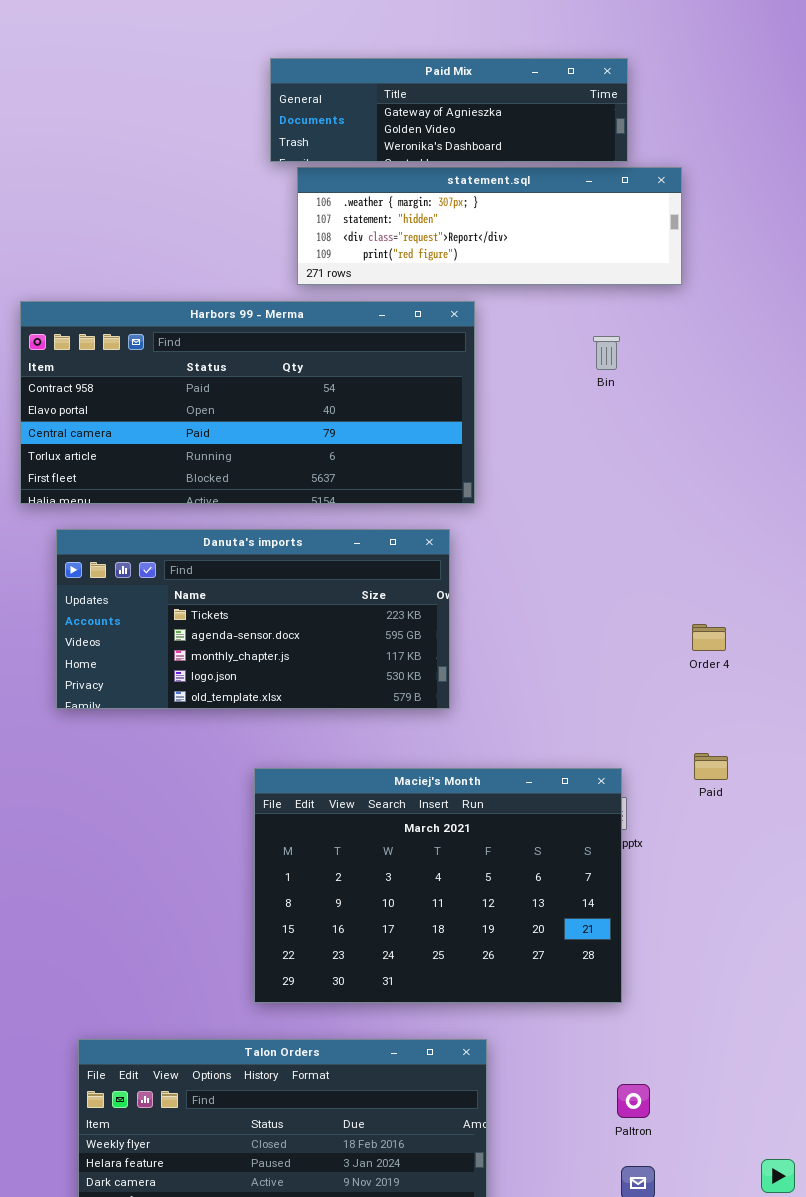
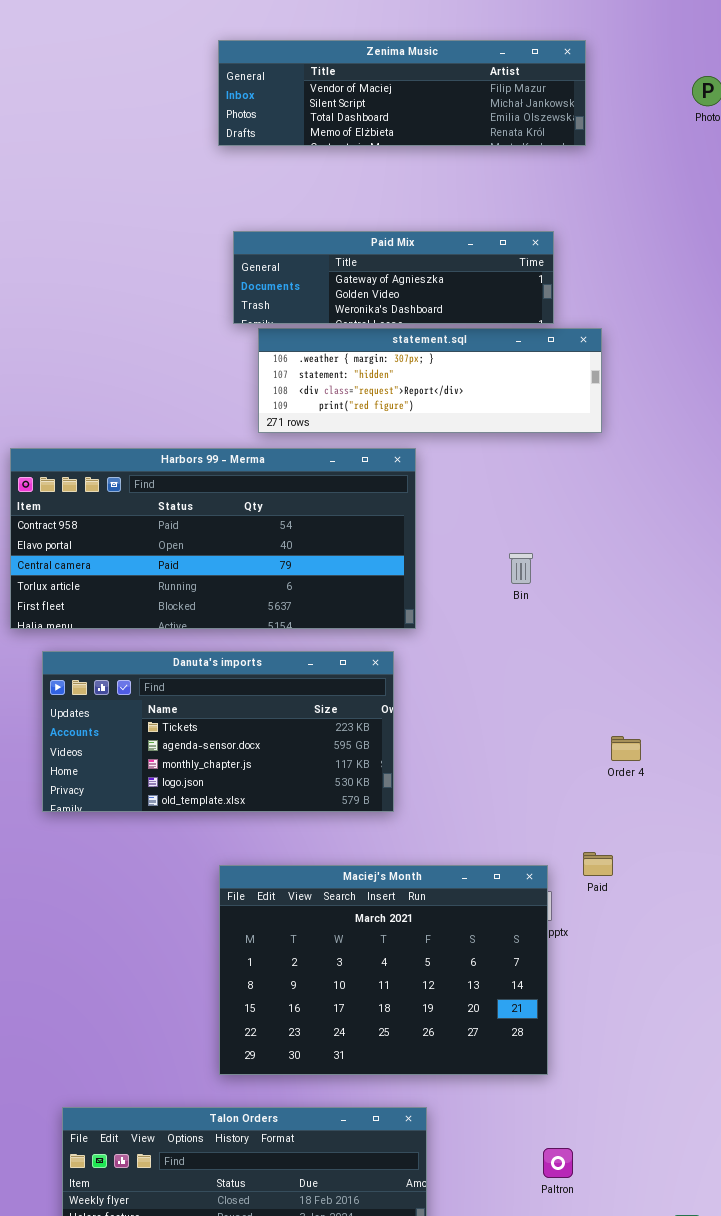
Bin: [593,336,620,370] -> [509,553,533,584], moved
Paid: [694,753,728,780] -> [583,852,613,876], moved

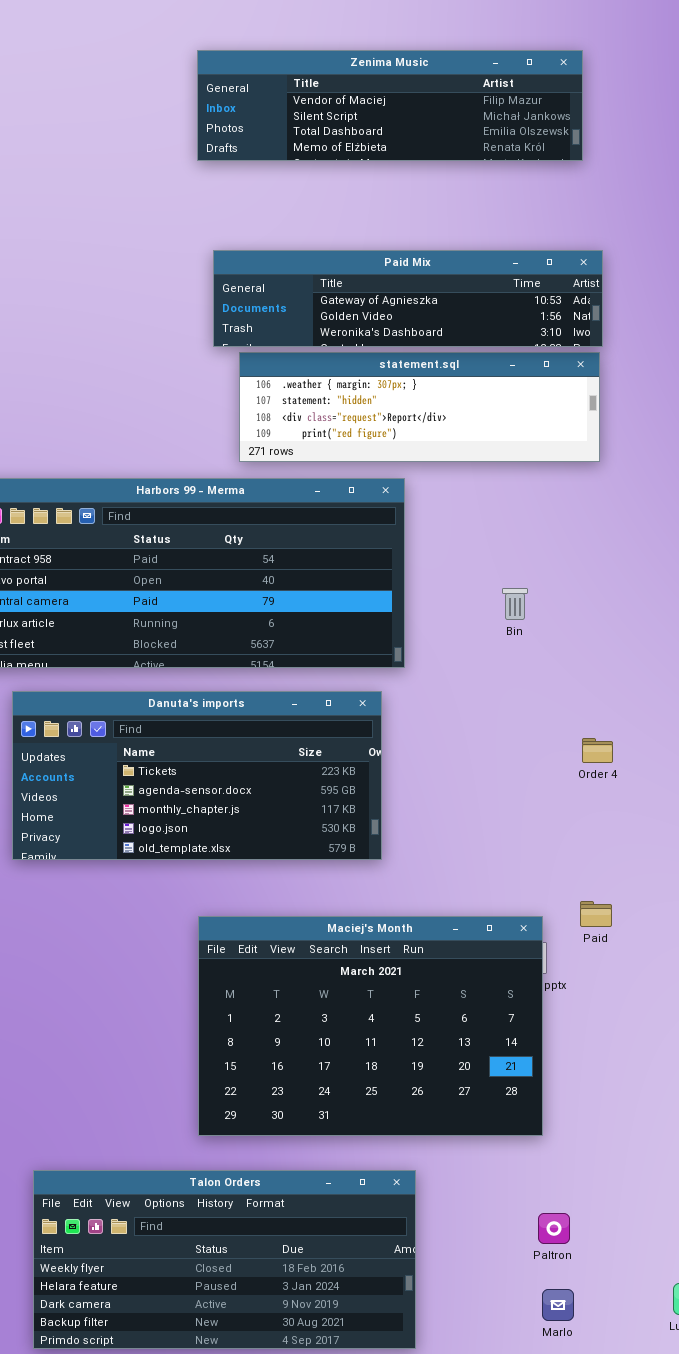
Paid Mix: [233,231,554,324] -> [213,250,603,347], resized
Order 4: [611,736,641,761] -> [582,738,613,763], moved

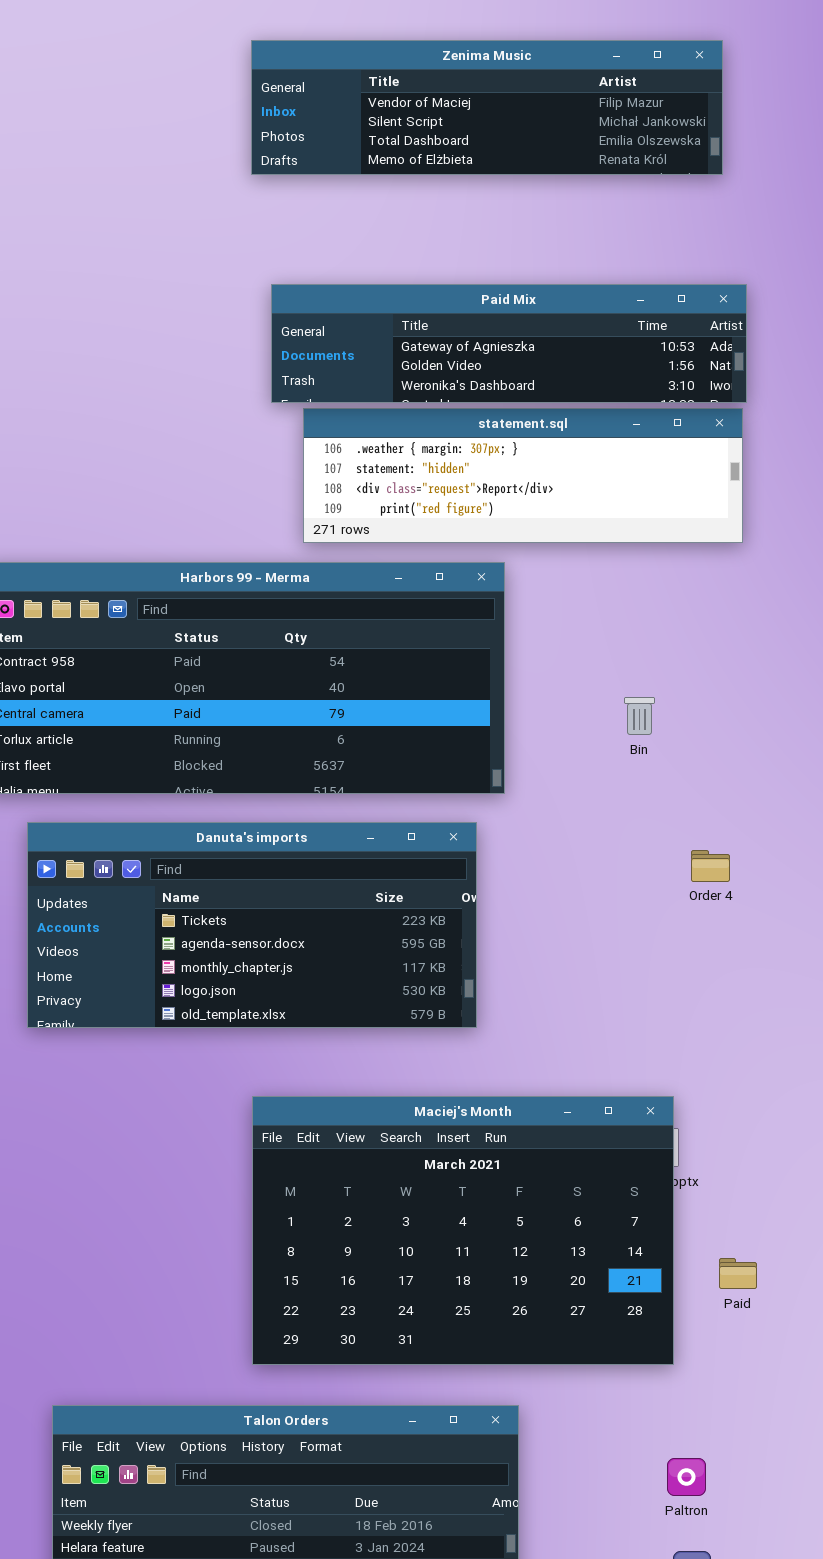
Order 4: [582,738,613,763] -> [691,850,730,882], moved
Paid: [580,901,612,927] -> [719,1258,757,1289], moved

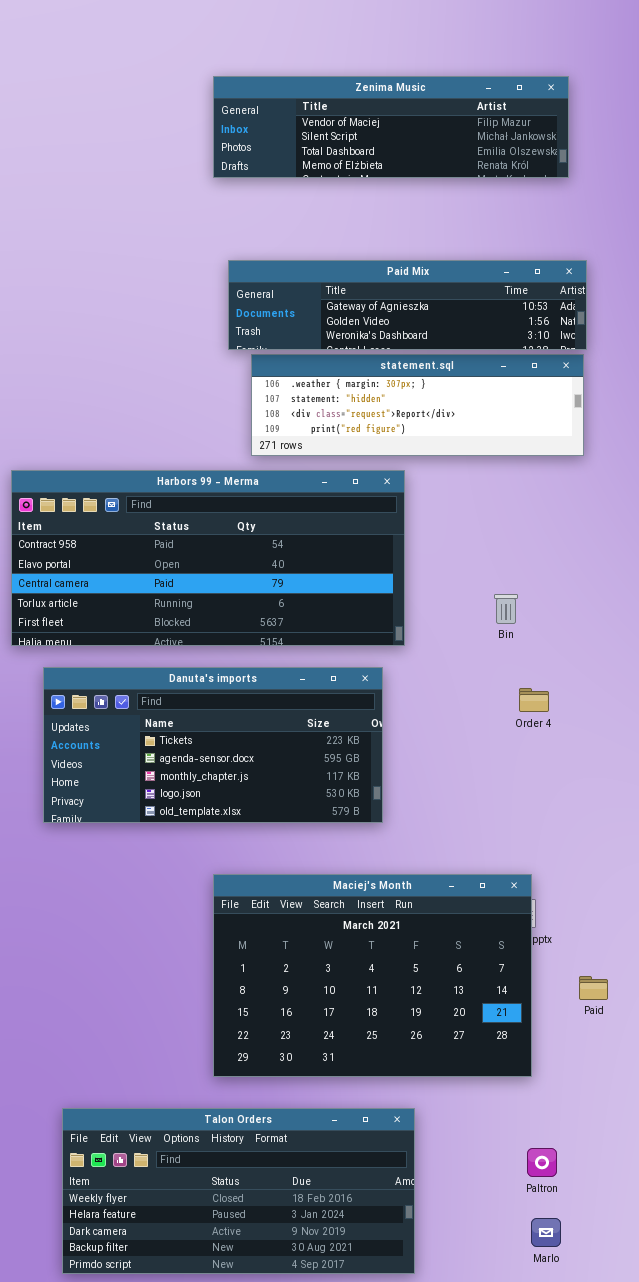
Bin: [624,697,655,735] -> [494,594,518,624], moved
Order 4: [691,850,730,882] -> [519,688,549,712], moved
Paid: [719,1258,757,1289] -> [579,976,608,1000], moved

